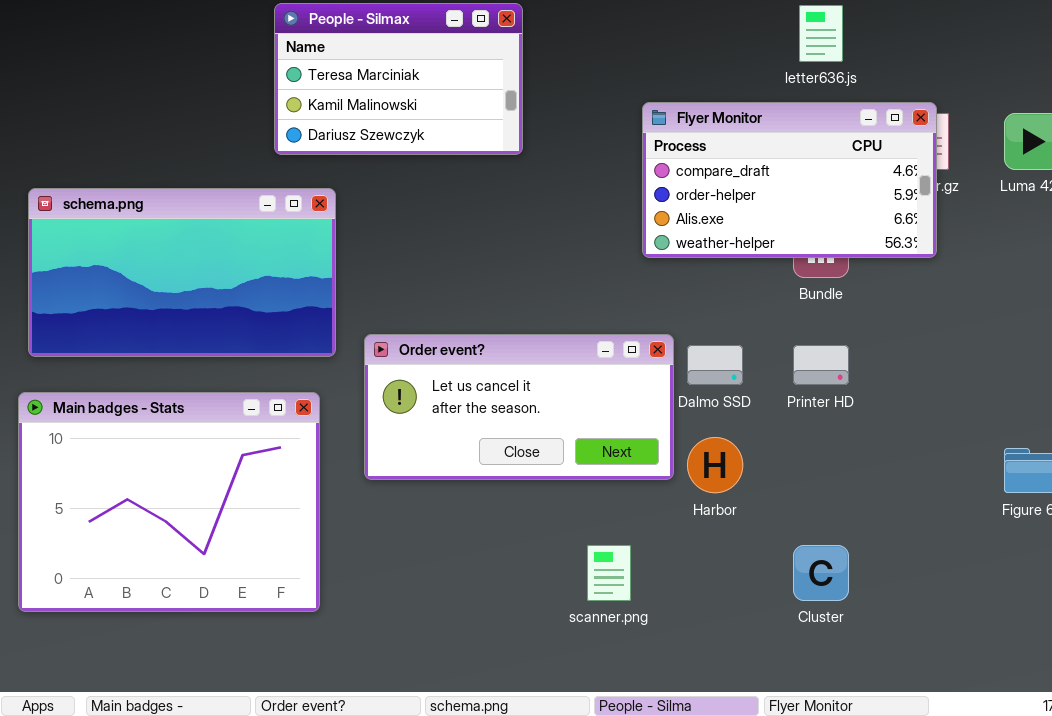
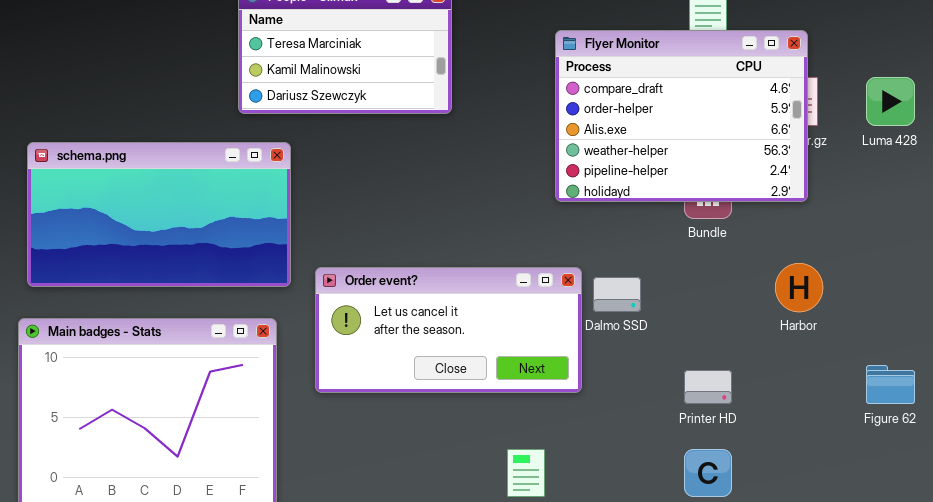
Flyer Monitor: [642,102,937,258] -> [555,30,808,202], resized
Printer HD: [793,345,849,385] -> [684,370,732,404], moved
Harbor: [687,437,743,493] -> [775,263,823,312], moved

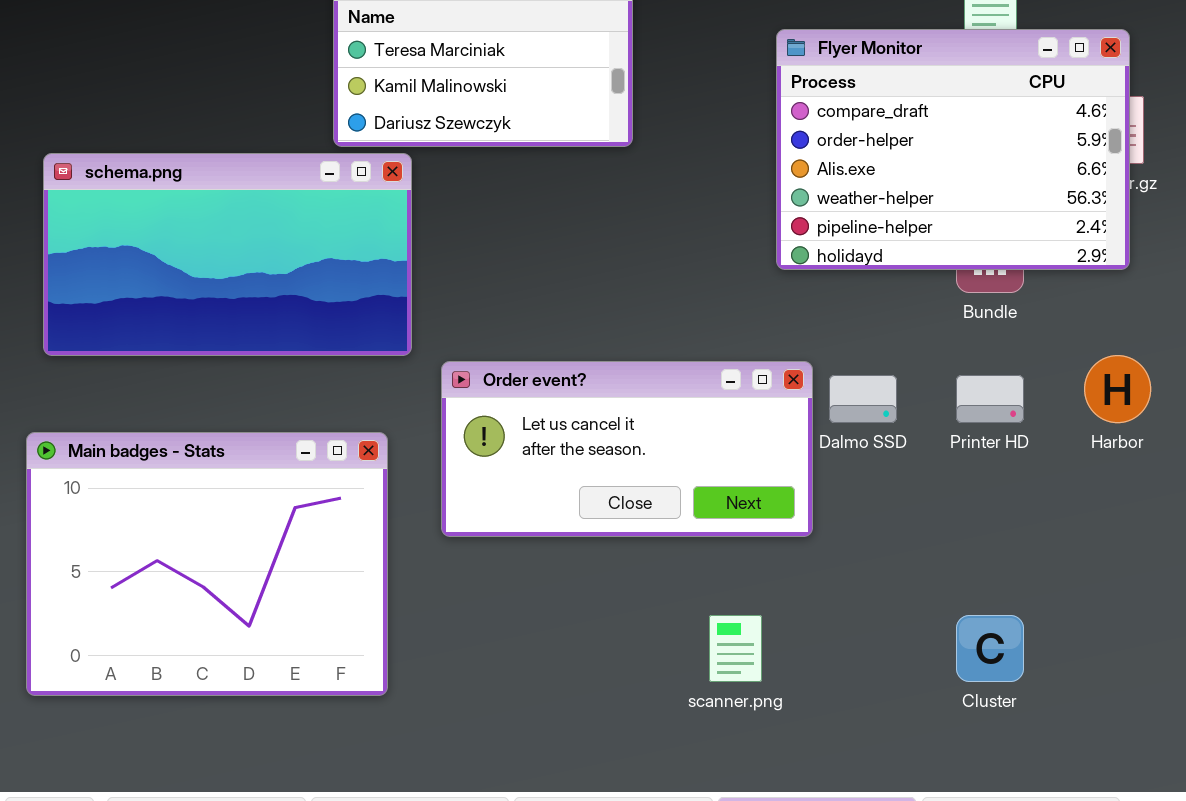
schema.png: [27,142,291,287] -> [43,153,412,356], moved
Printer HD: [684,370,732,404] -> [956,375,1024,423], moved

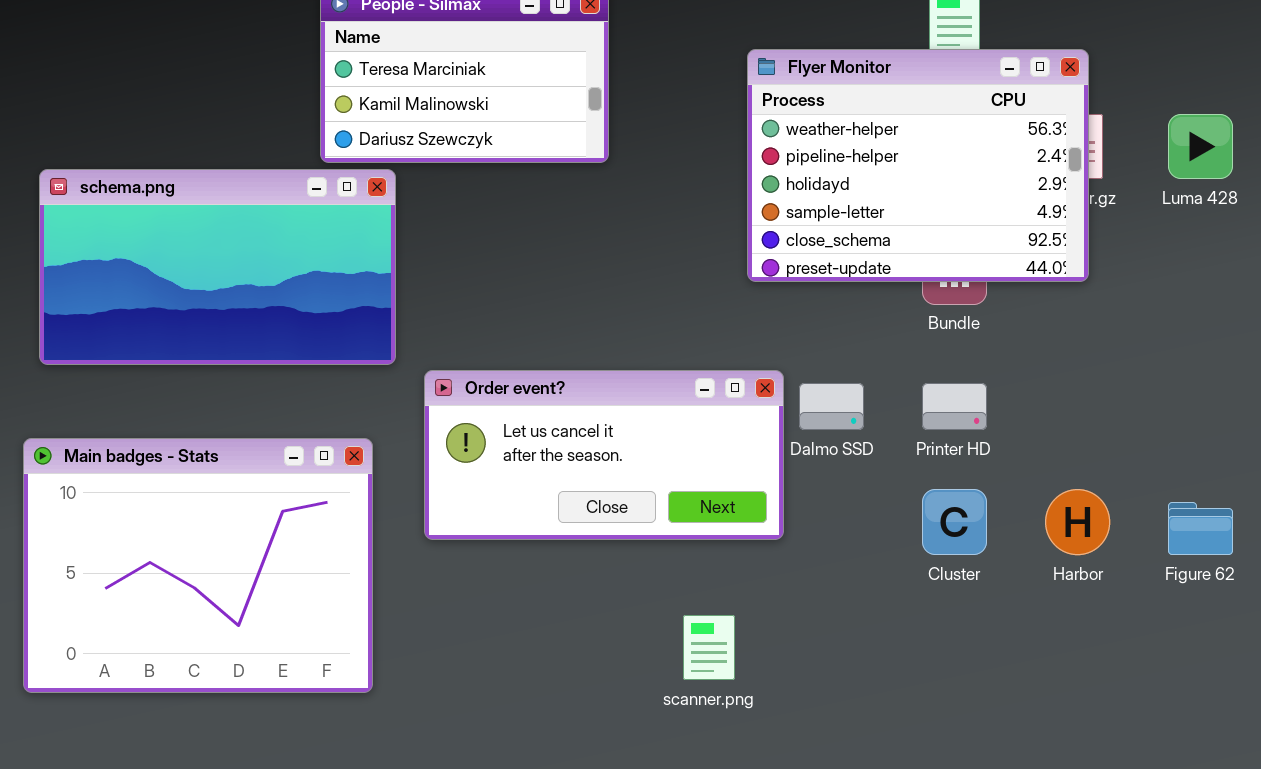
Flyer Monitor: [776,29,1130,270] -> [747,49,1089,282], scrolled down 3 rows
Harbor: [1084,355,1151,423] -> [1045,489,1110,555], moved
Cluster: [956,615,1024,682] -> [922,489,987,555], moved

